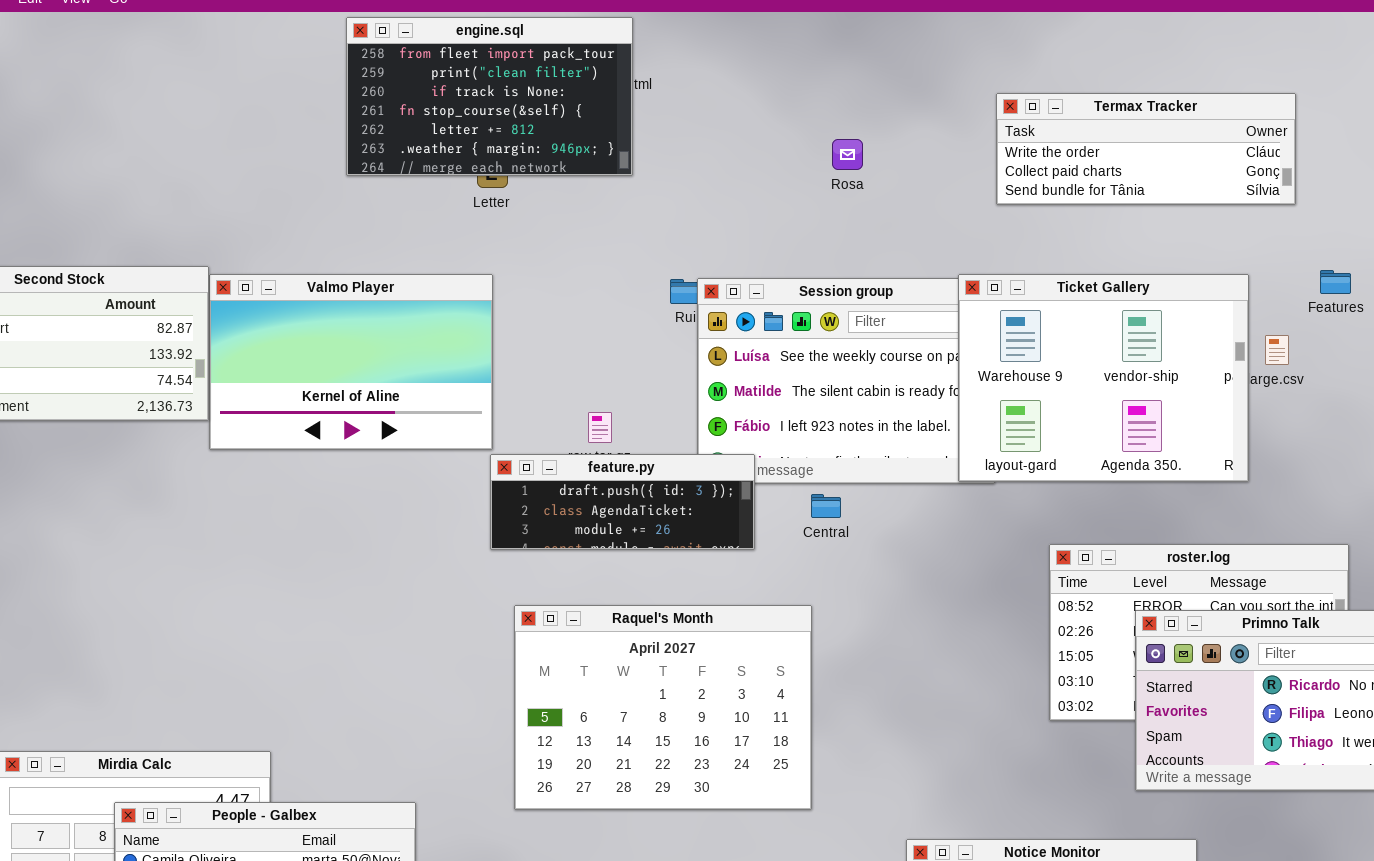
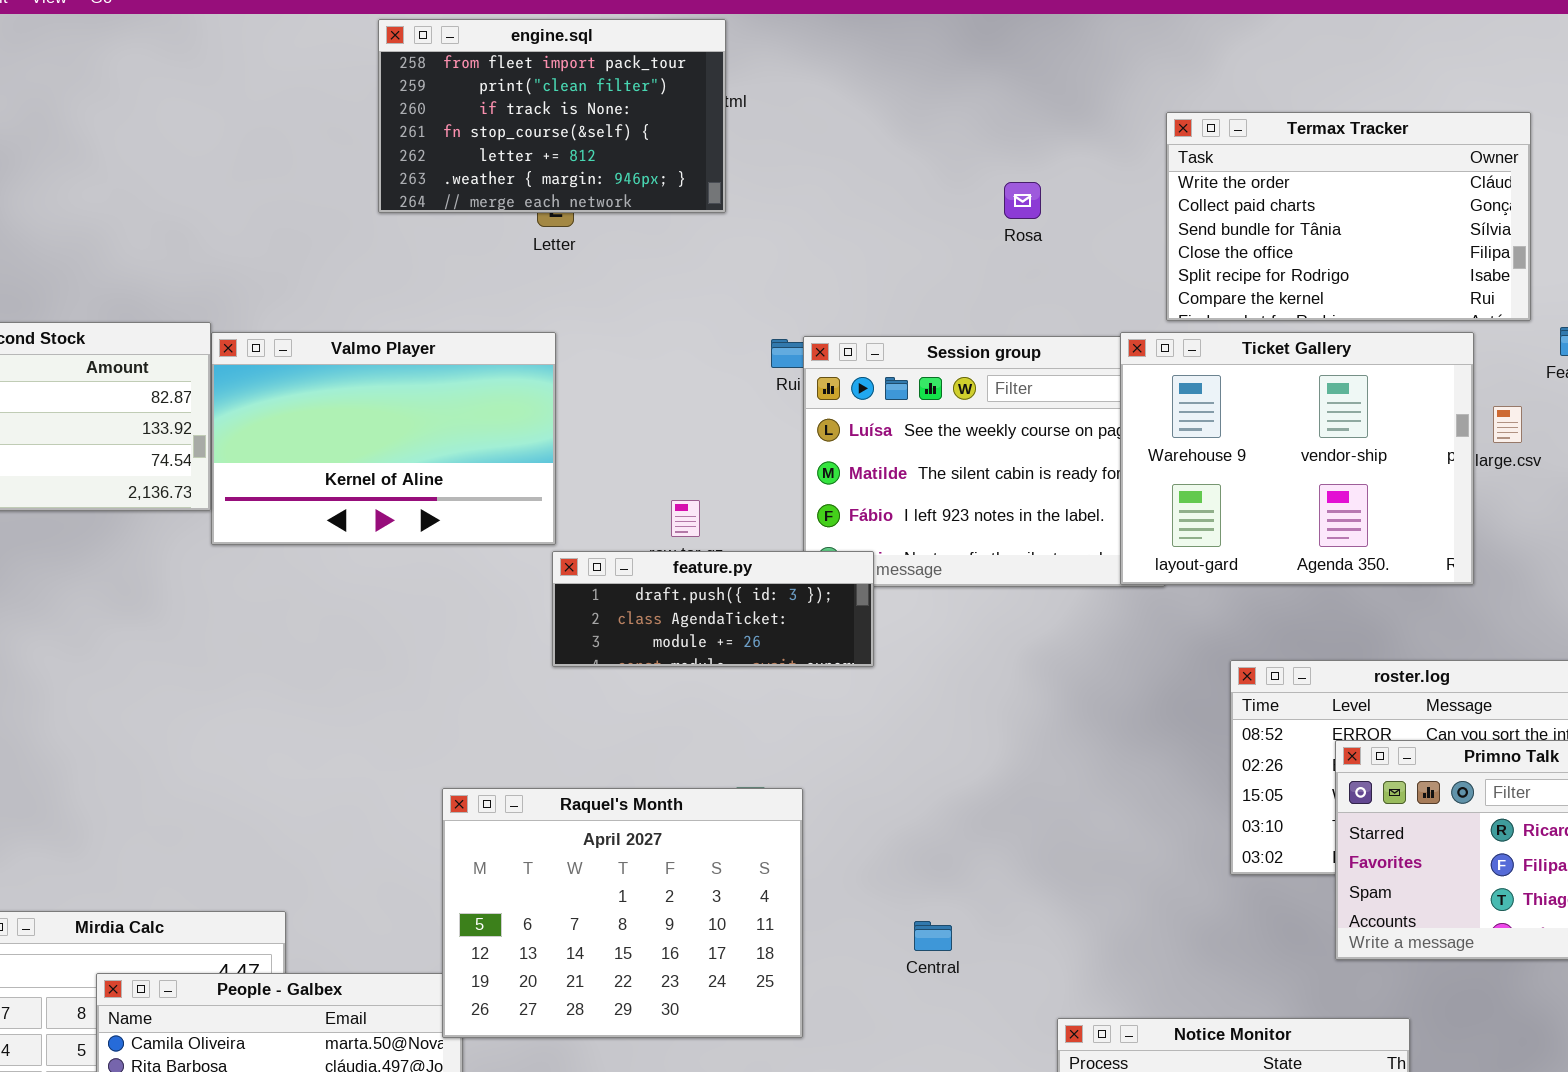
Termax Tracker: [996,93,1296,205] -> [1166,112,1531,321], resized
Rosa: [832,139,863,170] -> [1004,182,1041,219], moved
Central: [811,494,841,518] -> [914,921,952,951], moved
Raquel's Month: [514,605,812,810] -> [442,788,803,1038], moved

